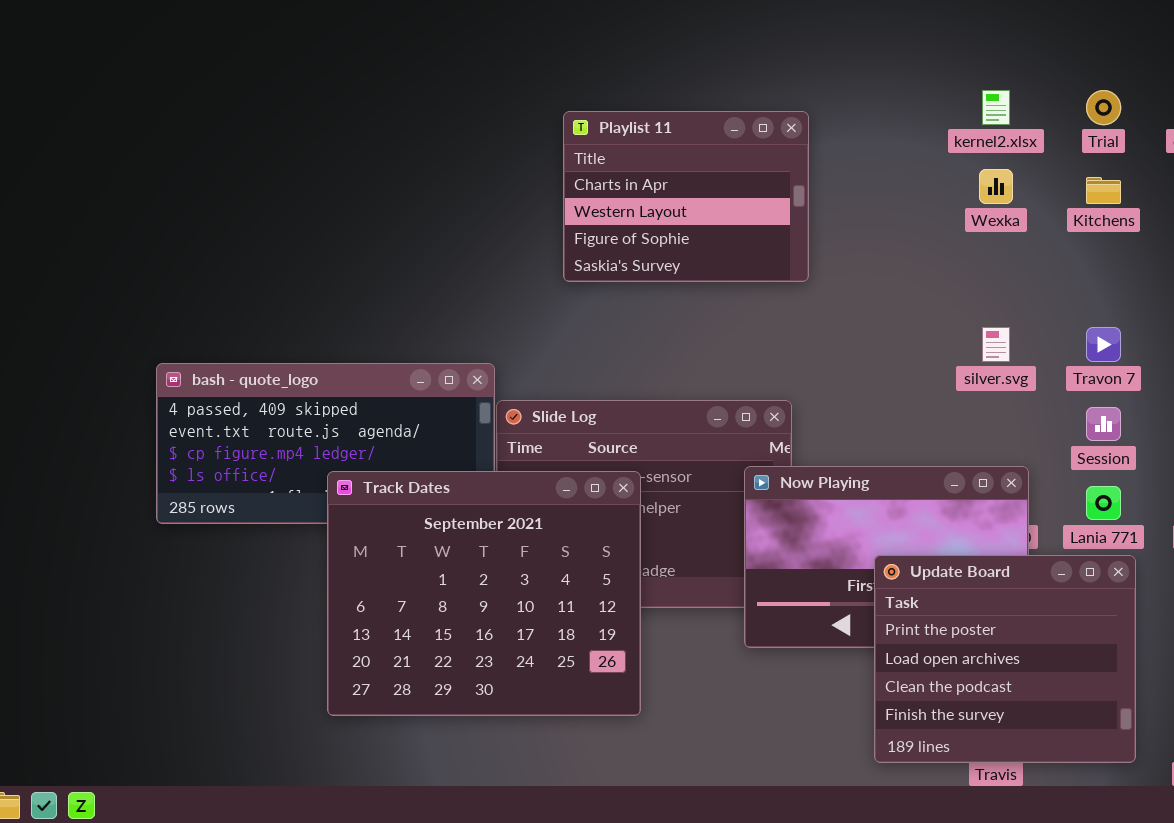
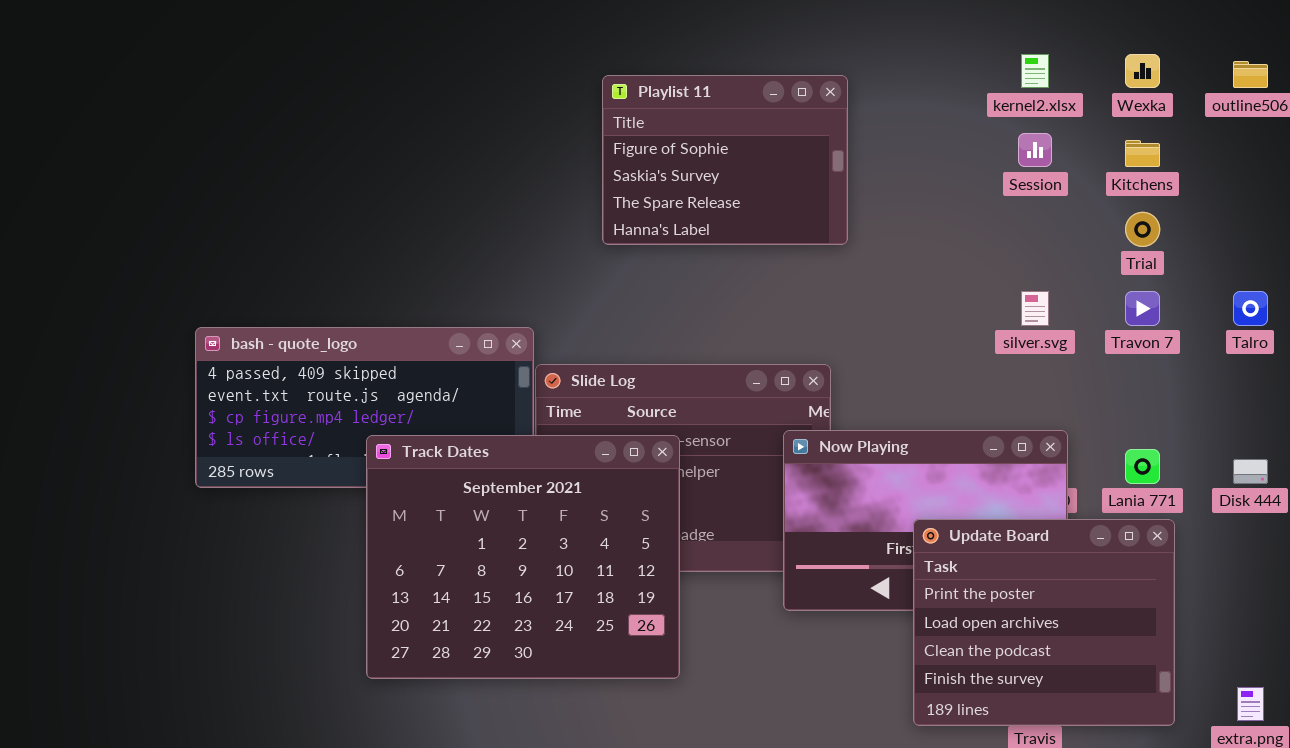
Trial: [1086,90,1121,125] -> [1125,212,1160,247], moved
Playlist 11: [563,111,809,282] -> [602,75,848,245], scrolled down 2 rows
Wexka: [979,169,1013,204] -> [1125,54,1160,88], moved
Session: [1086,407,1121,441] -> [1018,133,1052,167], moved

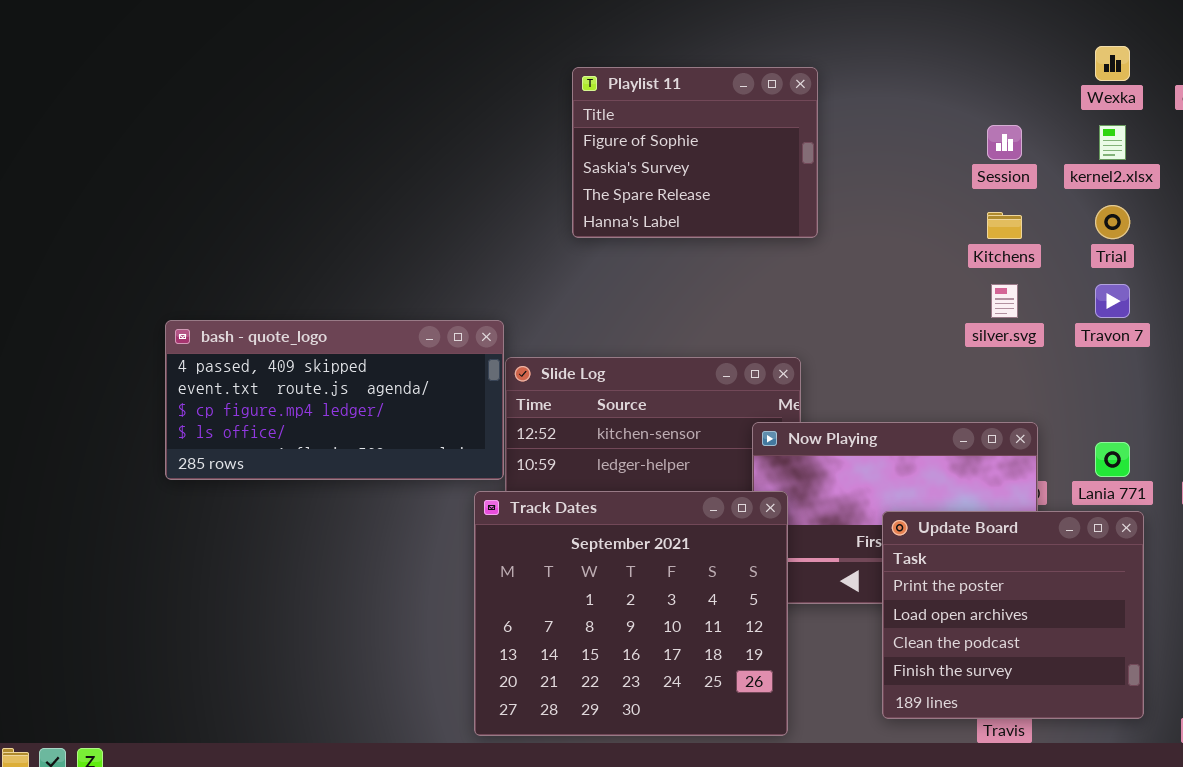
kernel2.xlsx: [1021,54,1049,88] -> [1099,125,1126,160], moved
Kitchens: [1125,140,1160,167] -> [987,212,1022,239], moved
Track Dates: [366,435,680,679] -> [474,491,788,736], moved

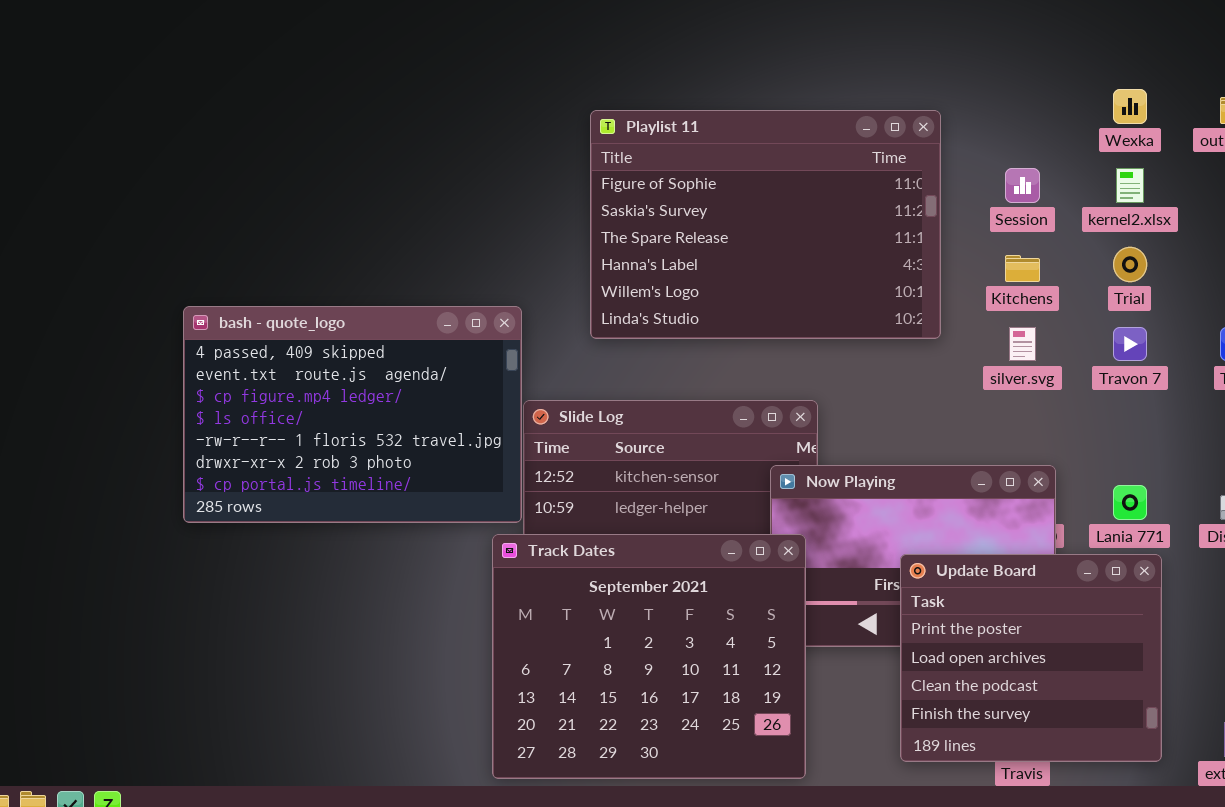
Playlist 11: [572,67,818,238] -> [590,110,941,339], resized
bash - quote_logo: [165,320,504,480] -> [183,306,522,523], resized

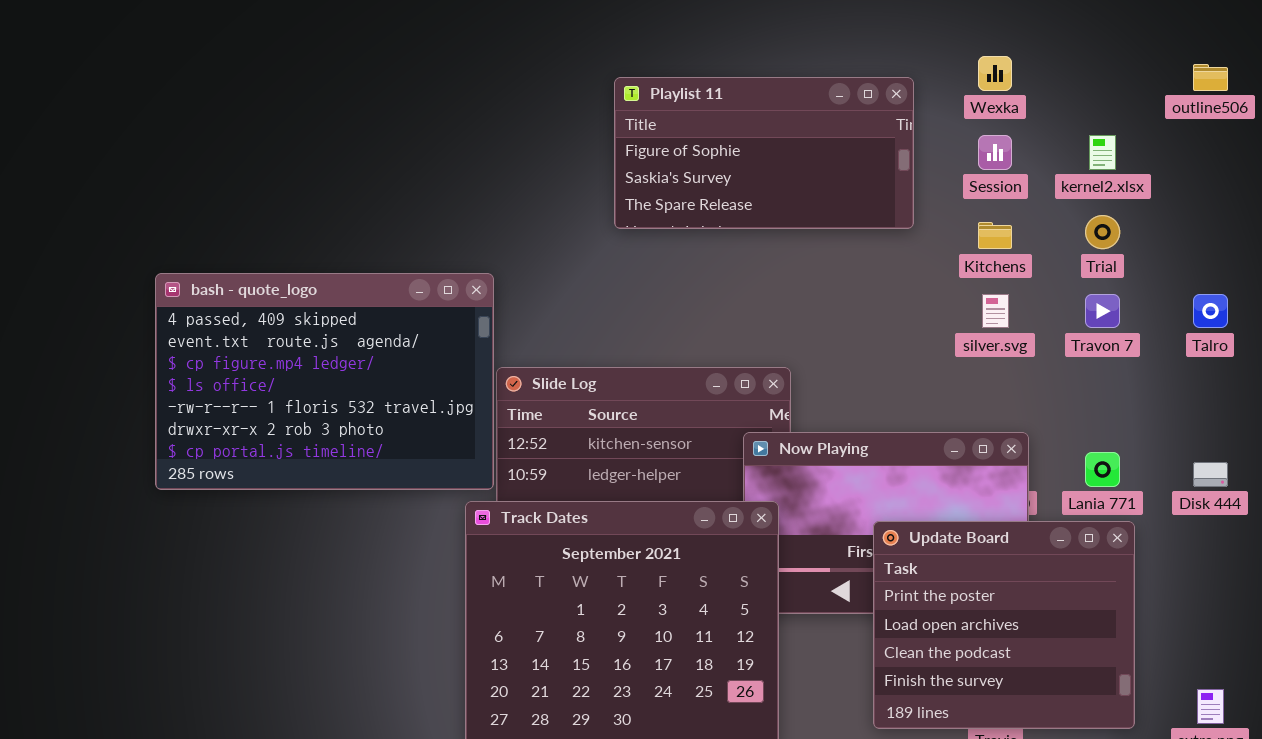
Wexka: [1113,89,1147,124] -> [978,56,1012,91], moved
Playlist 11: [590,110,941,339] -> [614,77,914,229], resized

